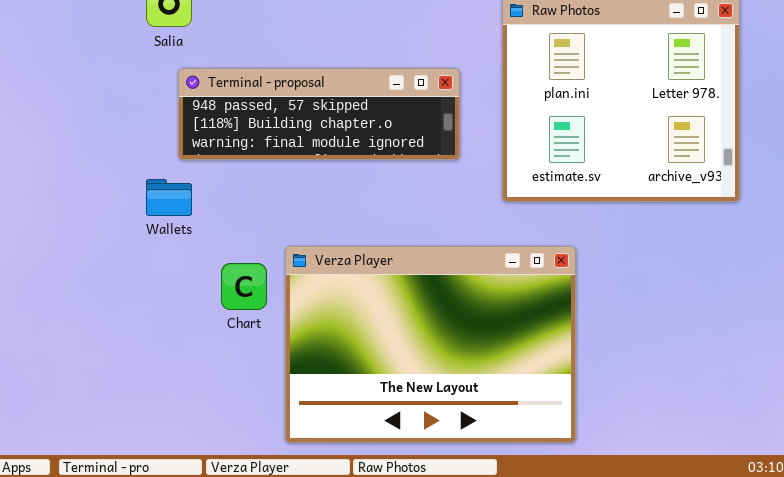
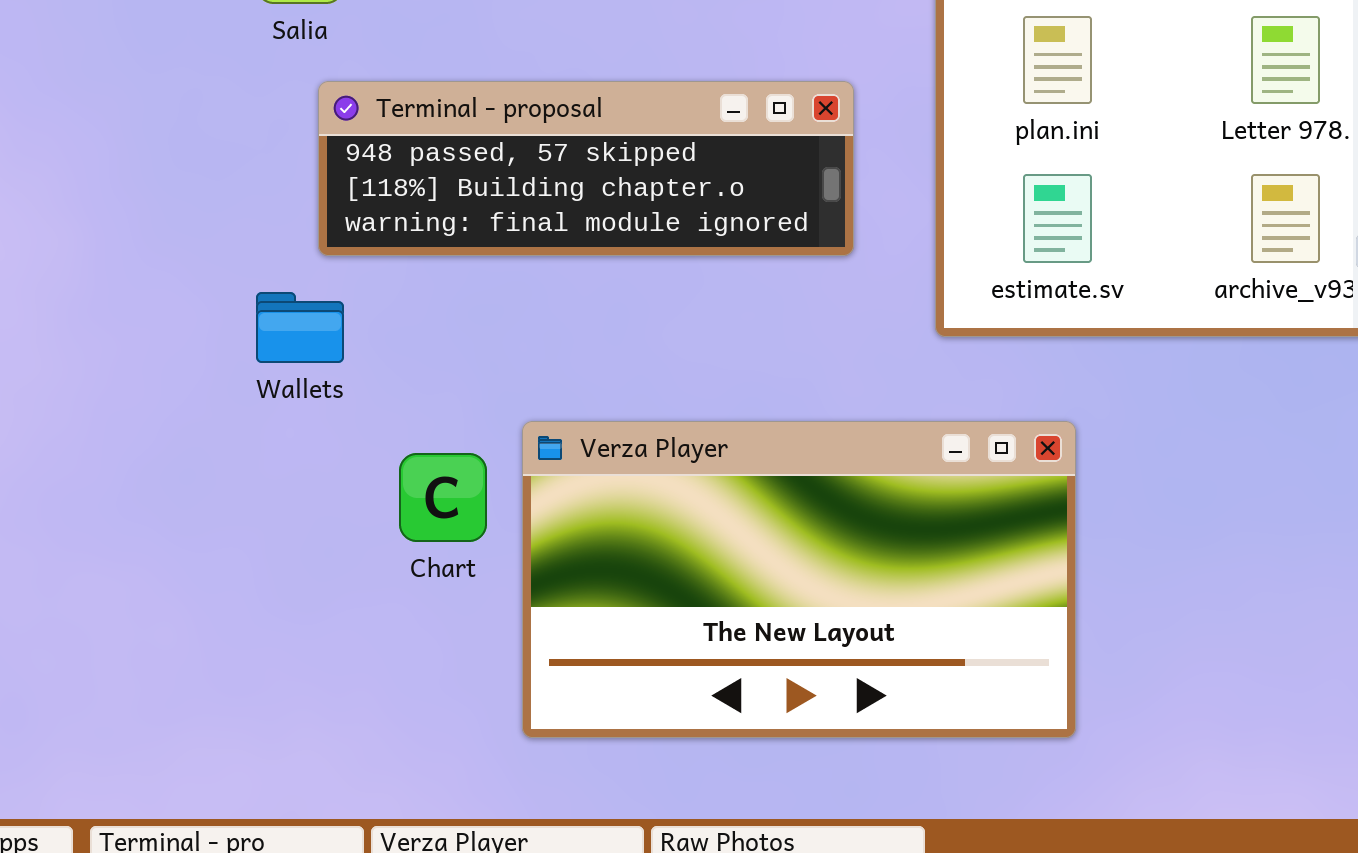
Verza Player: [285,246,576,443] -> [522,421,1076,738], resized

